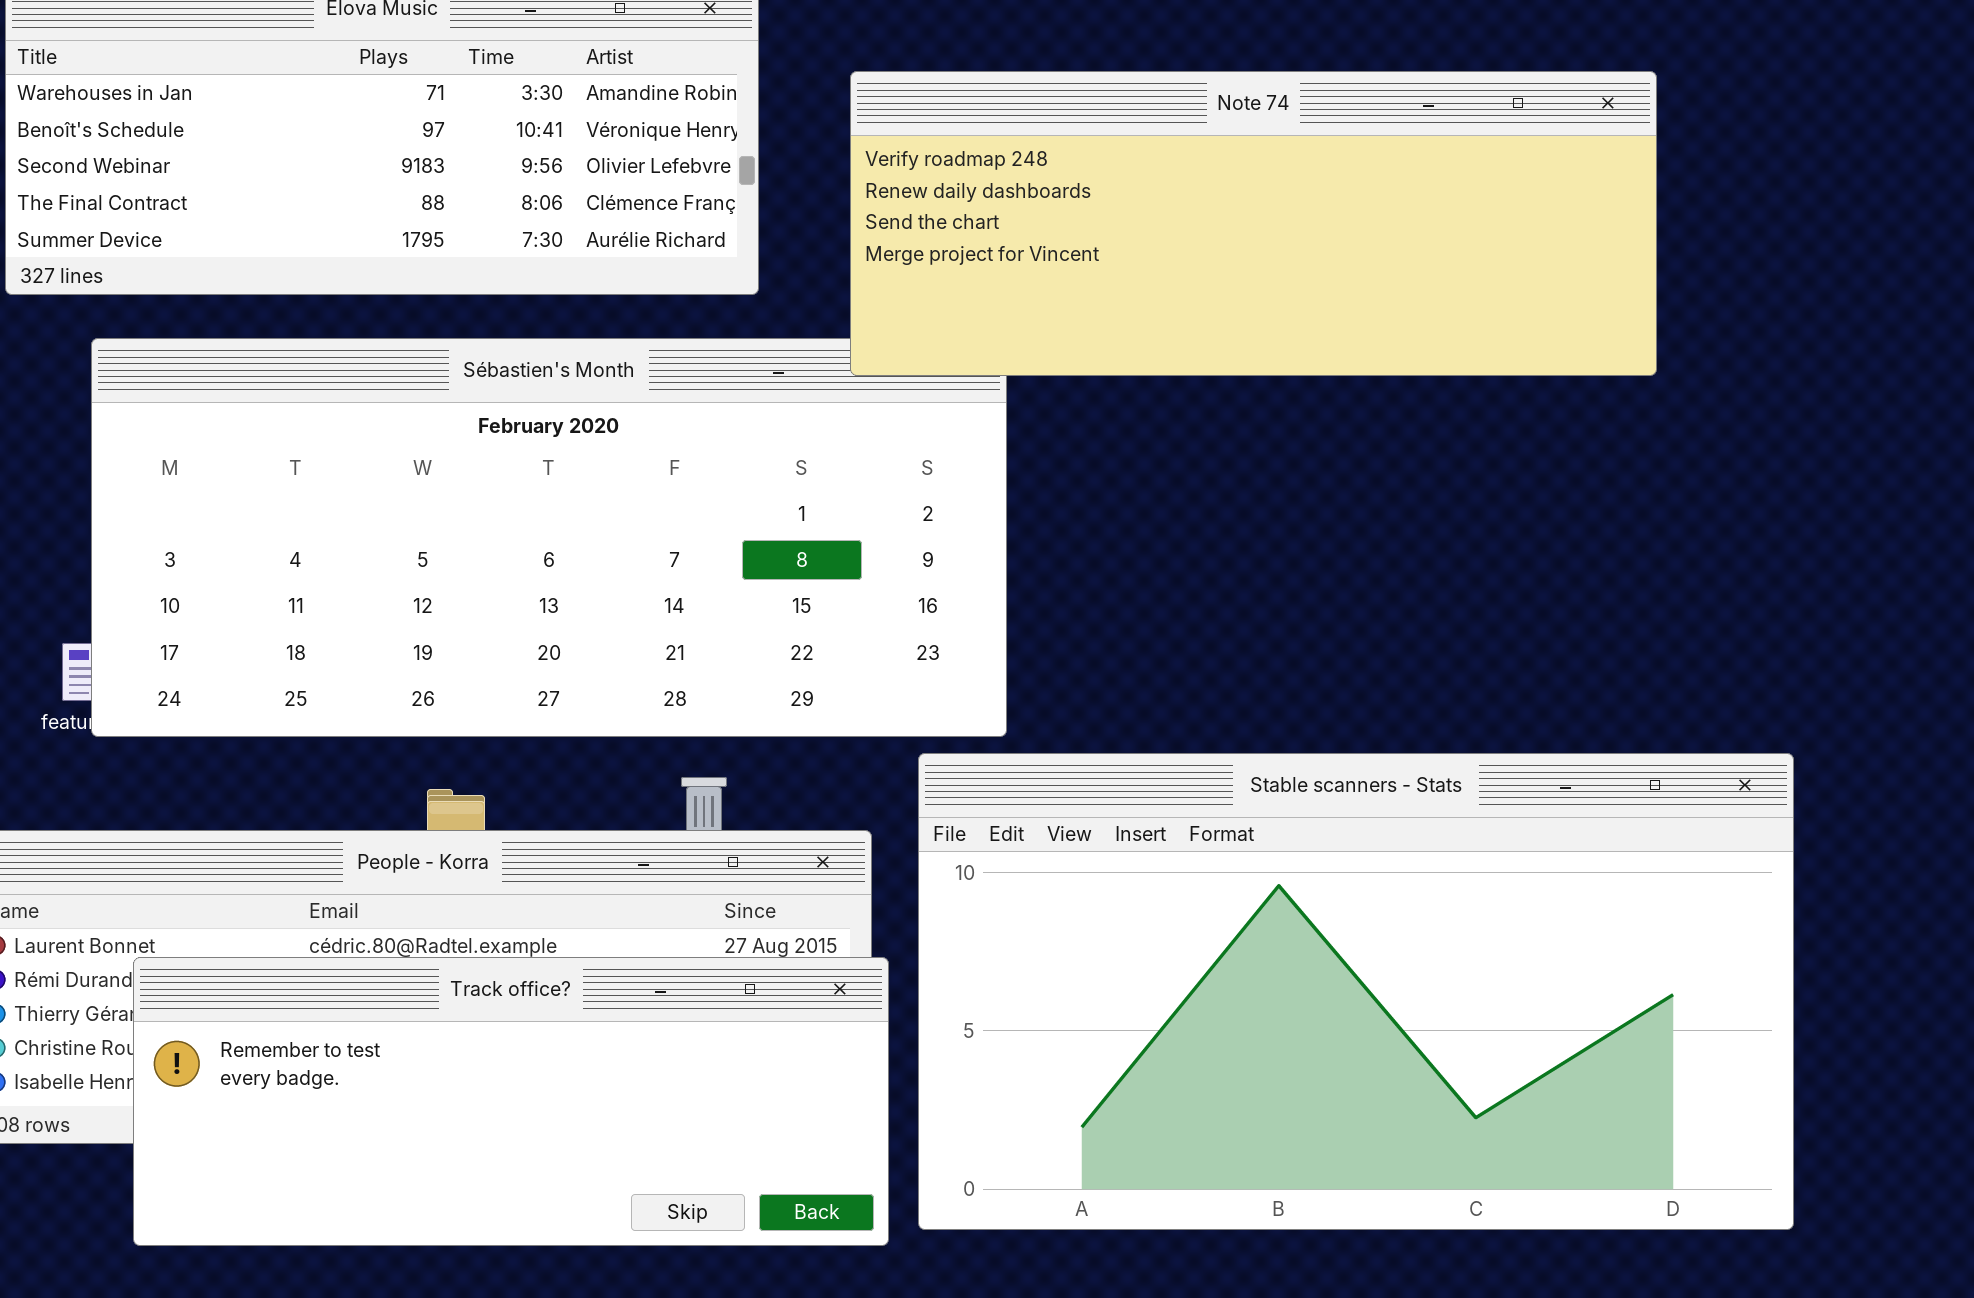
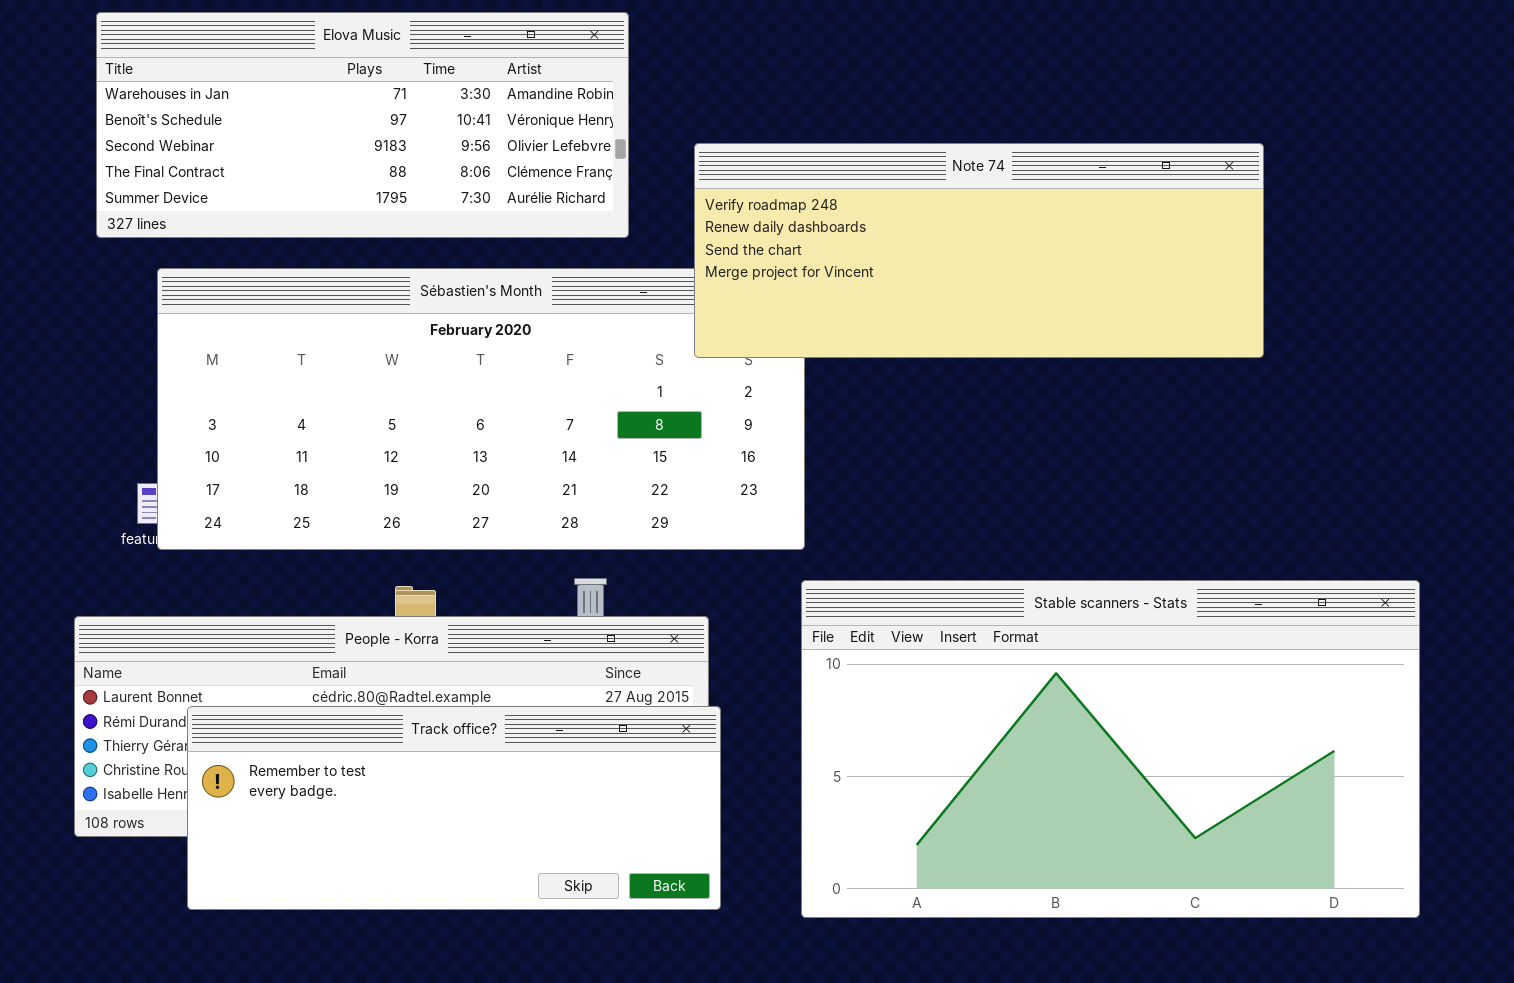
Note 74: [850,71,1657,376] -> [694,143,1264,358], moved
Stable scanners - Stats: [918,753,1794,1230] -> [801,580,1420,918], moved

